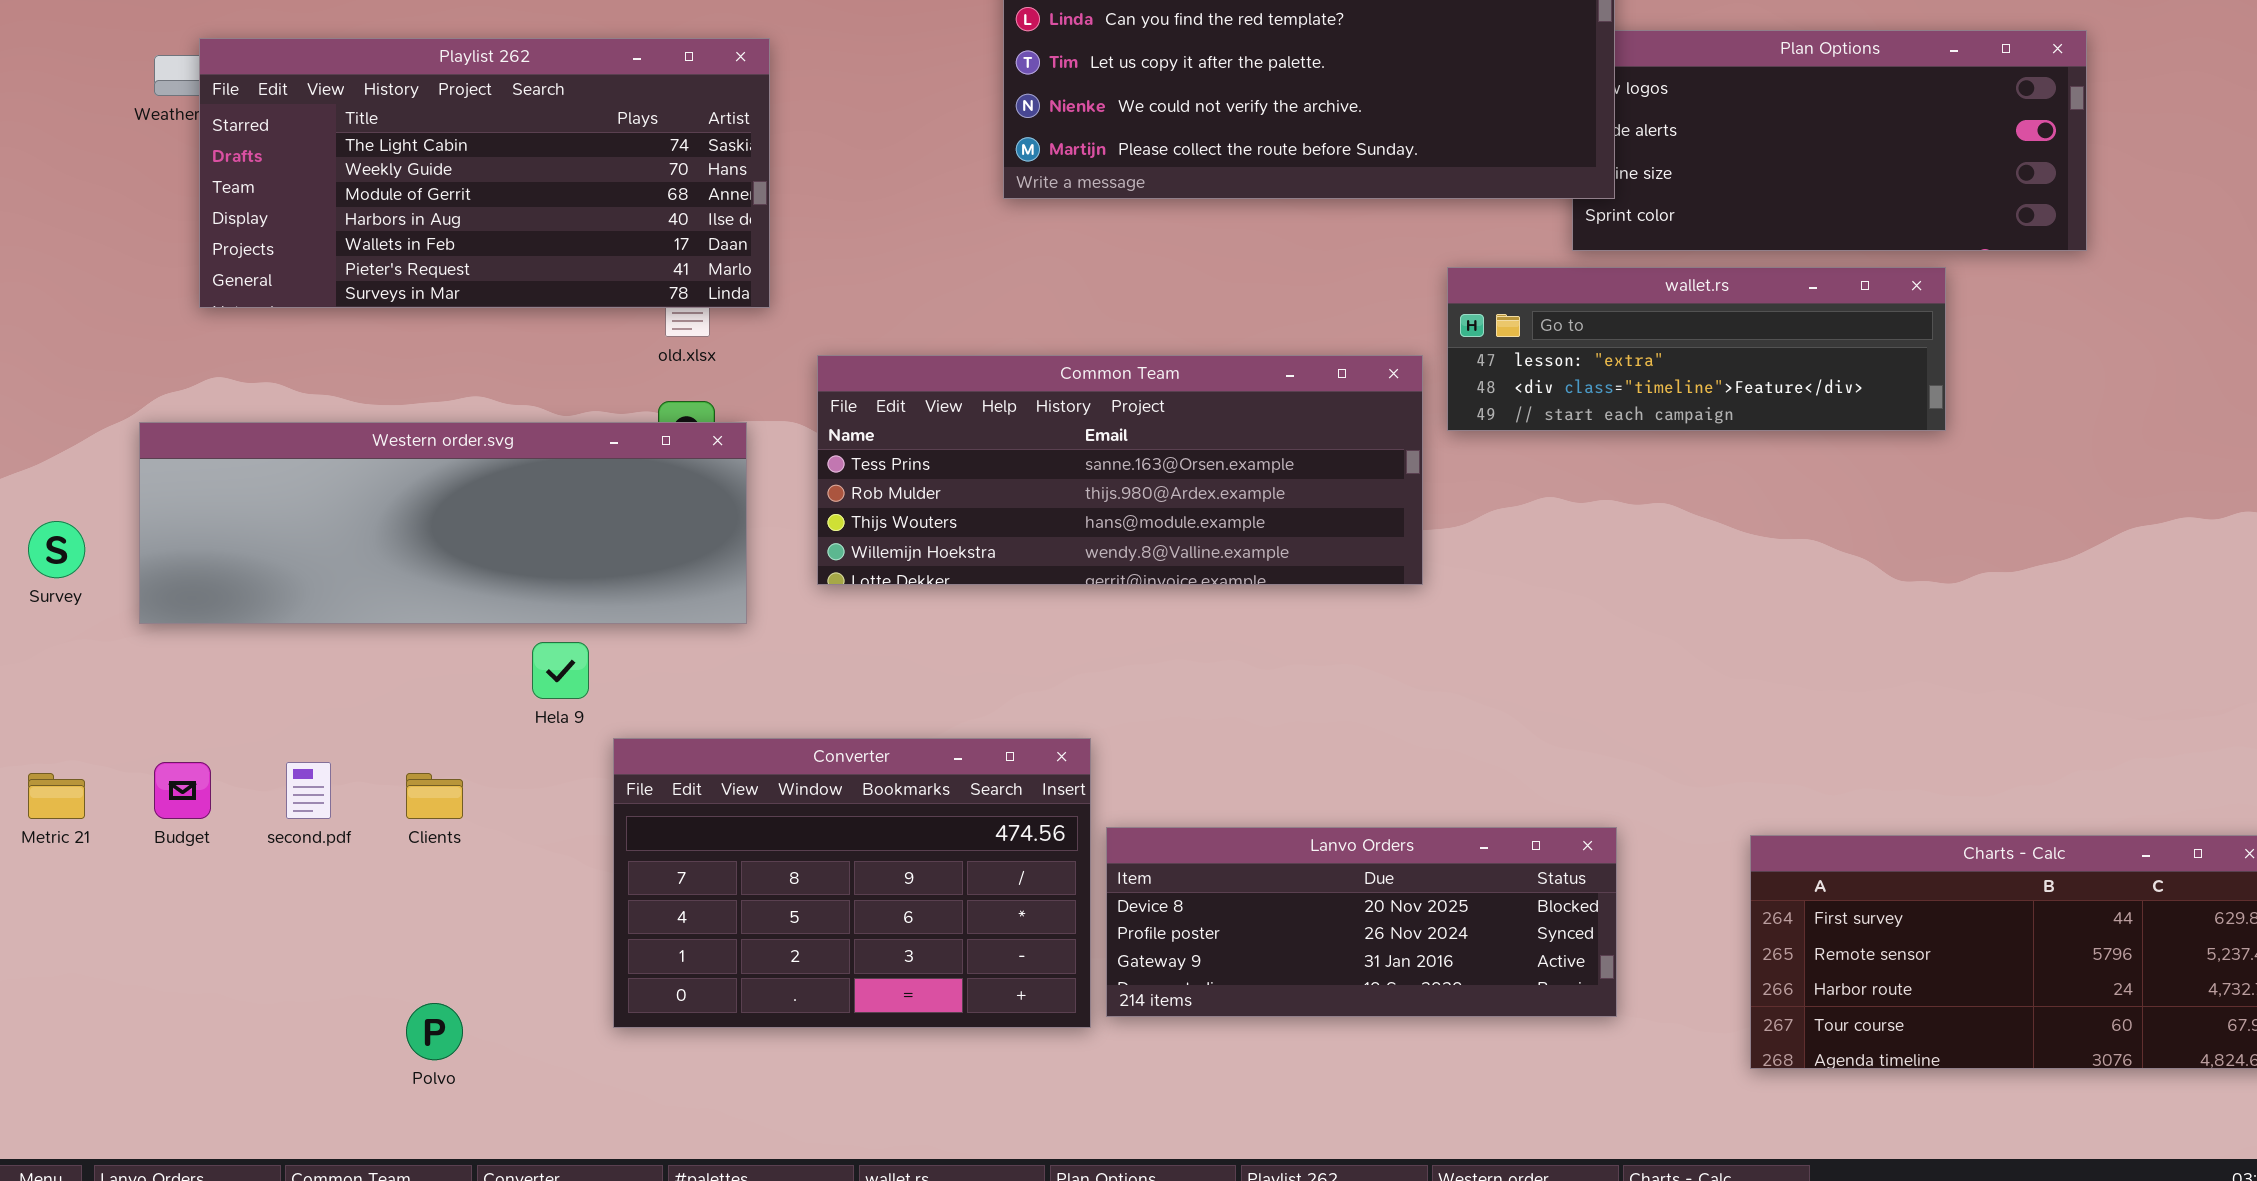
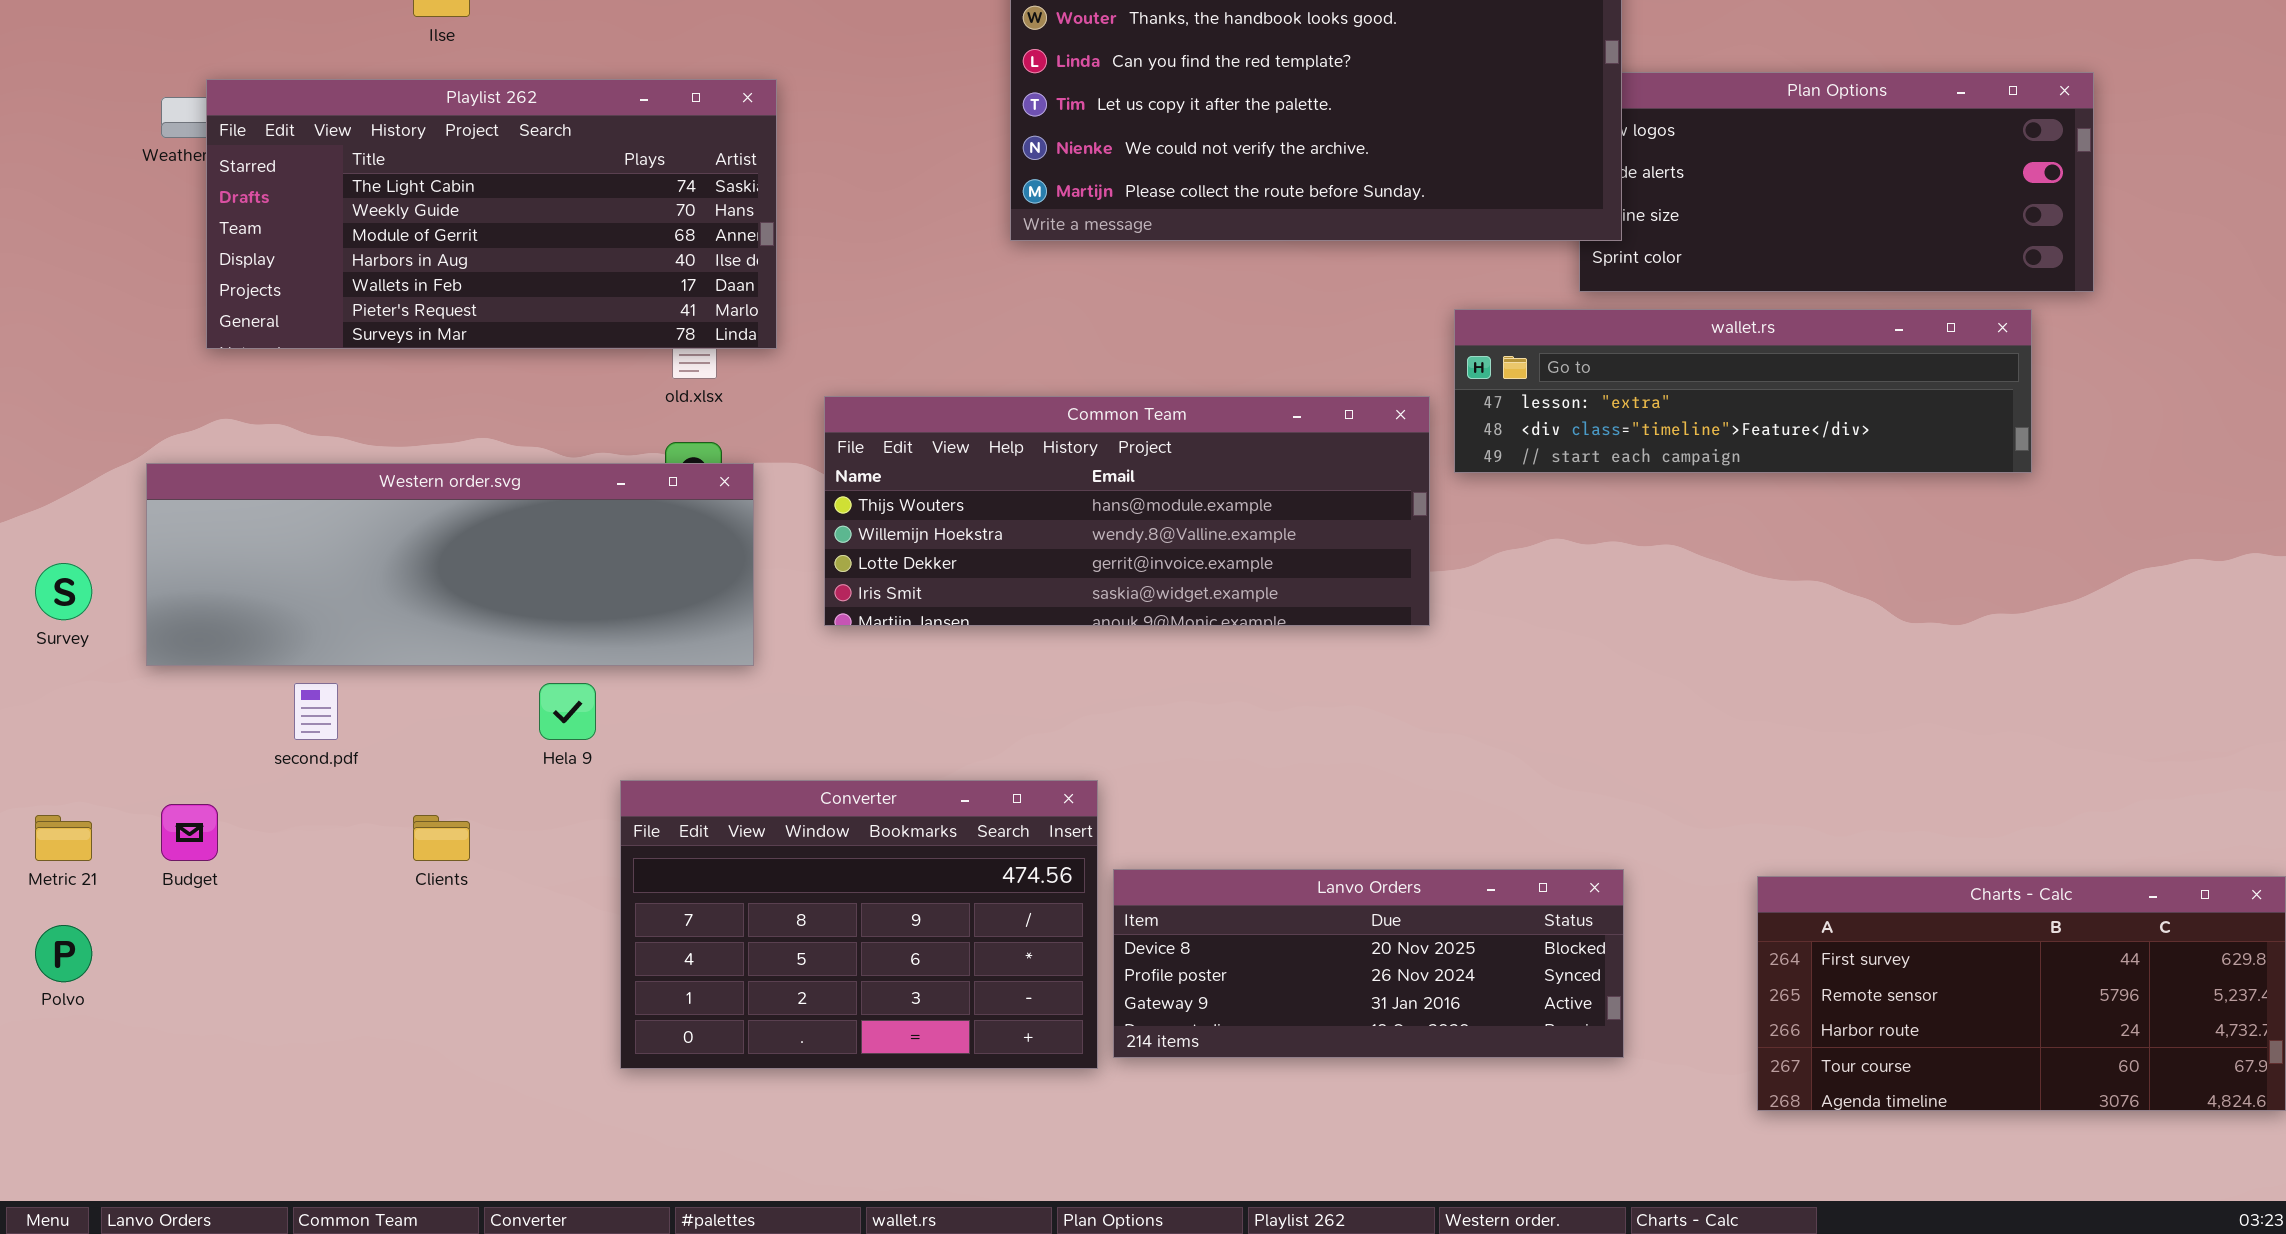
wallet.rs: [1447,267,1946,431] -> [1454,309,2032,473], resized
Common Team: [817,355,1423,585] -> [824,396,1430,626], scrolled down 2 rows
second.pdf: [286,762,331,819] -> [294,683,338,740], moved
Polvo: [406,1003,463,1060] -> [35,925,92,982], moved

